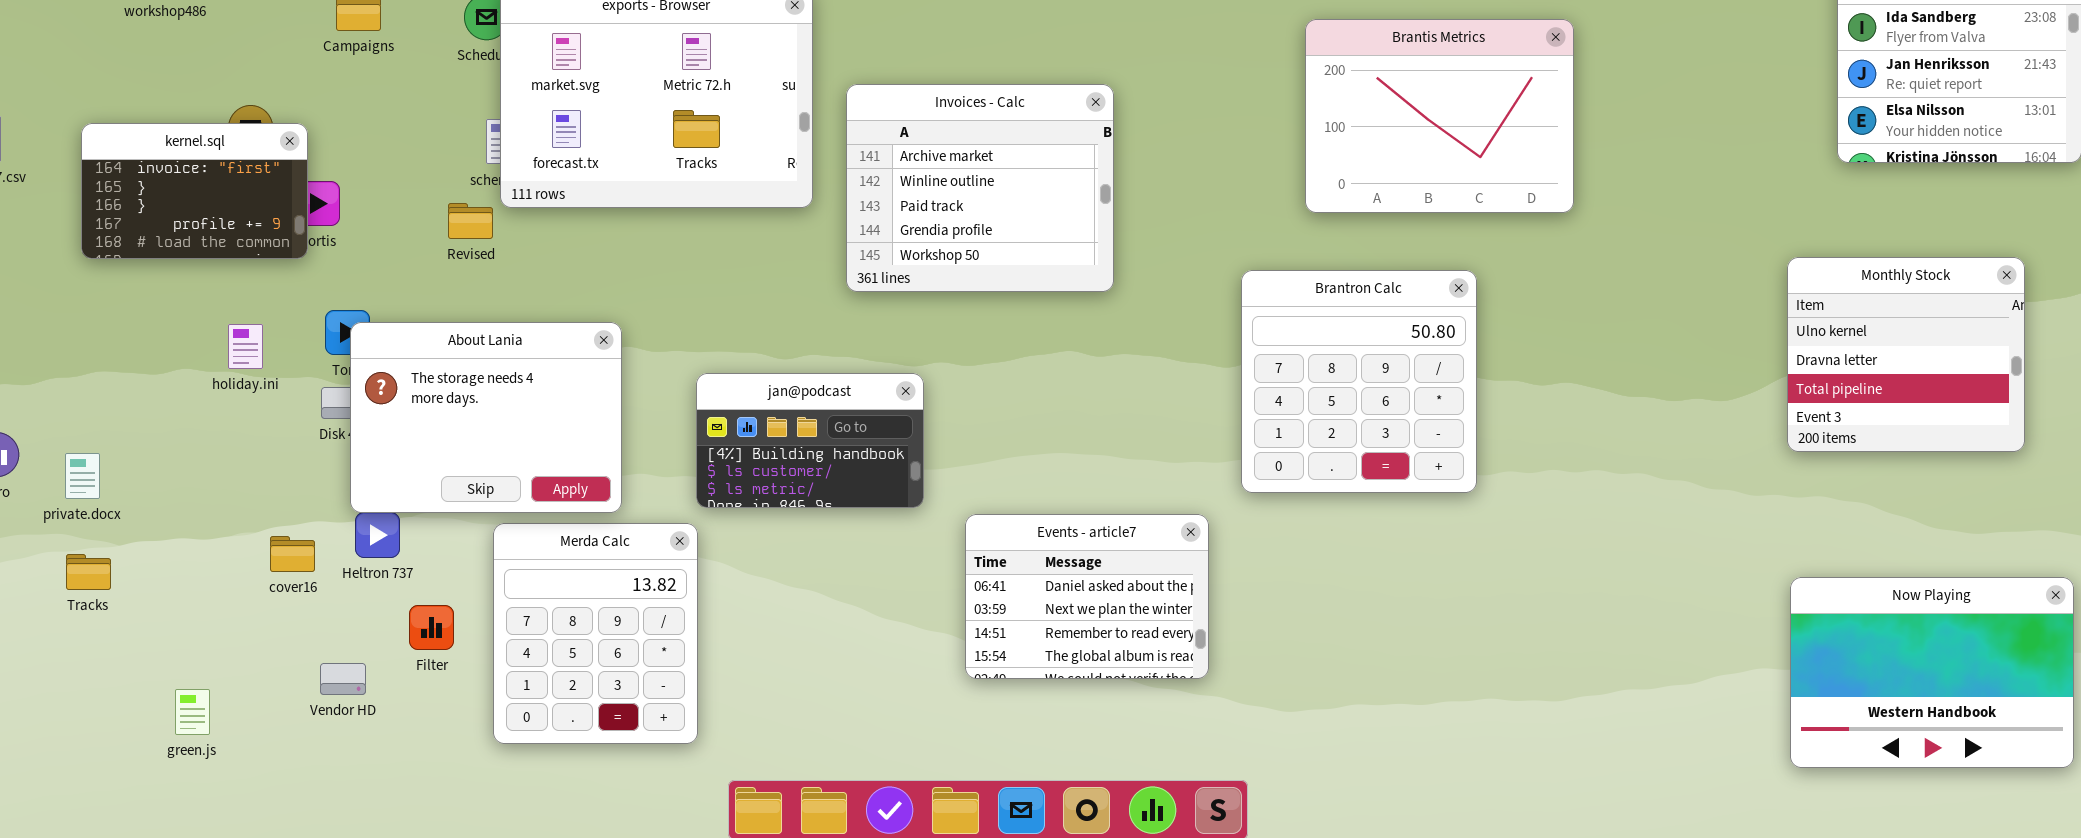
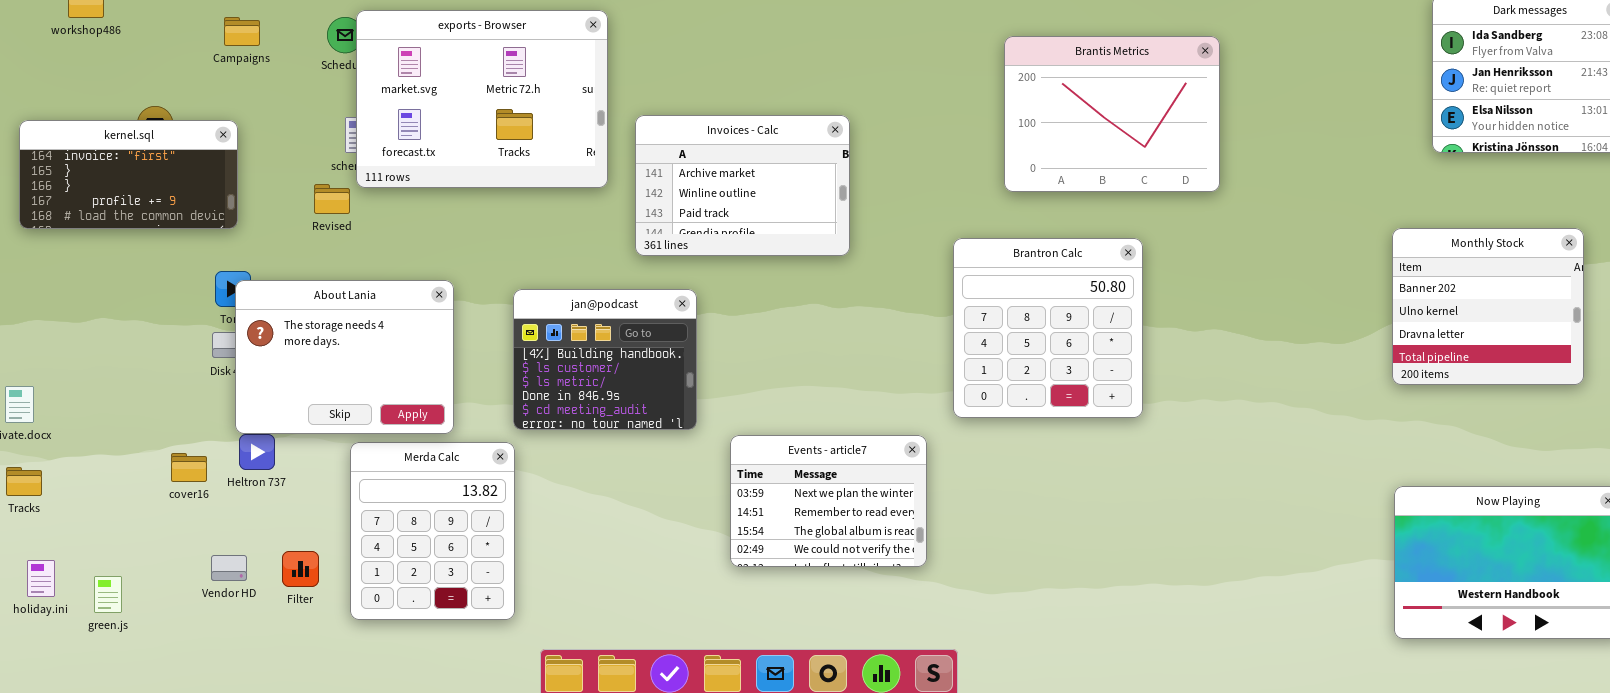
Invoices - Calc: [846,84,1114,292] -> [635,115,850,256], resized
kernel.sql: [81,123,308,259] -> [19,120,238,229], resized
Monthly Stock: [1787,257,2025,452] -> [1392,228,1584,385], scrolled up 1 row
holiday.ini: [228,324,263,369] -> [27,560,55,597], moved
jan@podcast: [696,373,924,508] -> [513,289,697,430], resized
Events - article7: [965,514,1209,679] -> [730,435,927,567], scrolled down 1 row
Filter: [409,605,454,650] -> [282,551,319,587], moved

